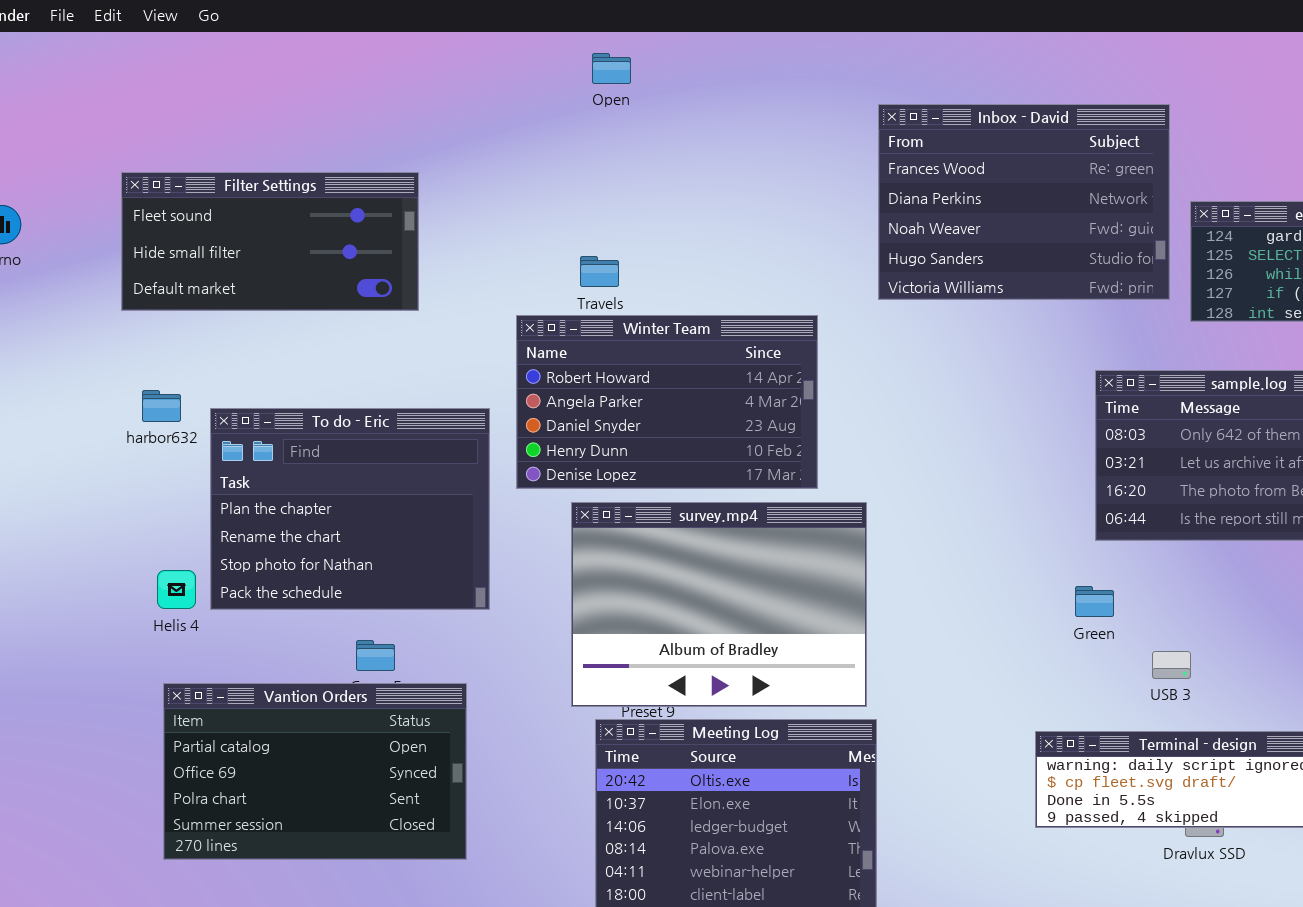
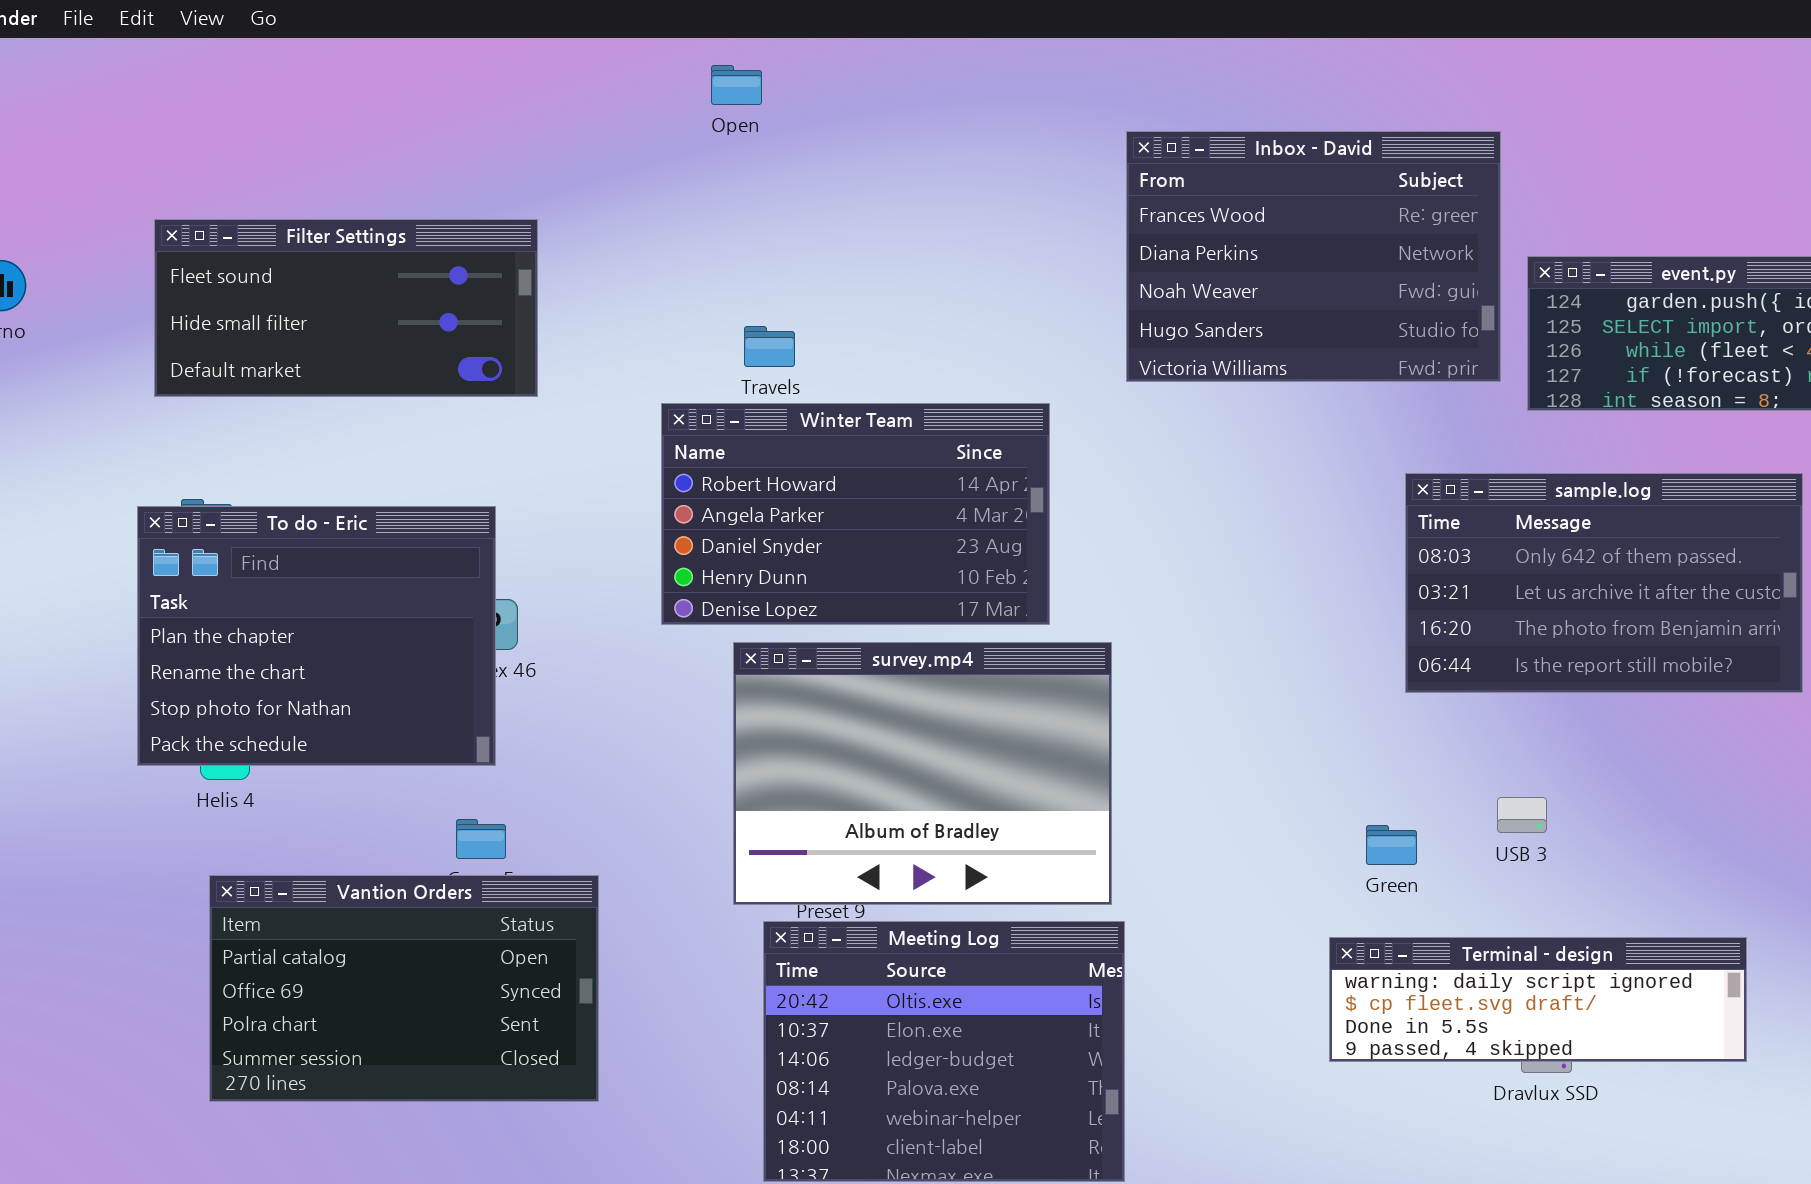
Open: [592,53,631,84] -> [711,65,762,105], moved
To do - Eric: [210,408,490,610] -> [137,506,496,766], moved
Green: [1075,586,1114,617] -> [1366,825,1417,865], moved
USB 3: [1152,651,1191,679] -> [1497,797,1547,833], moved

